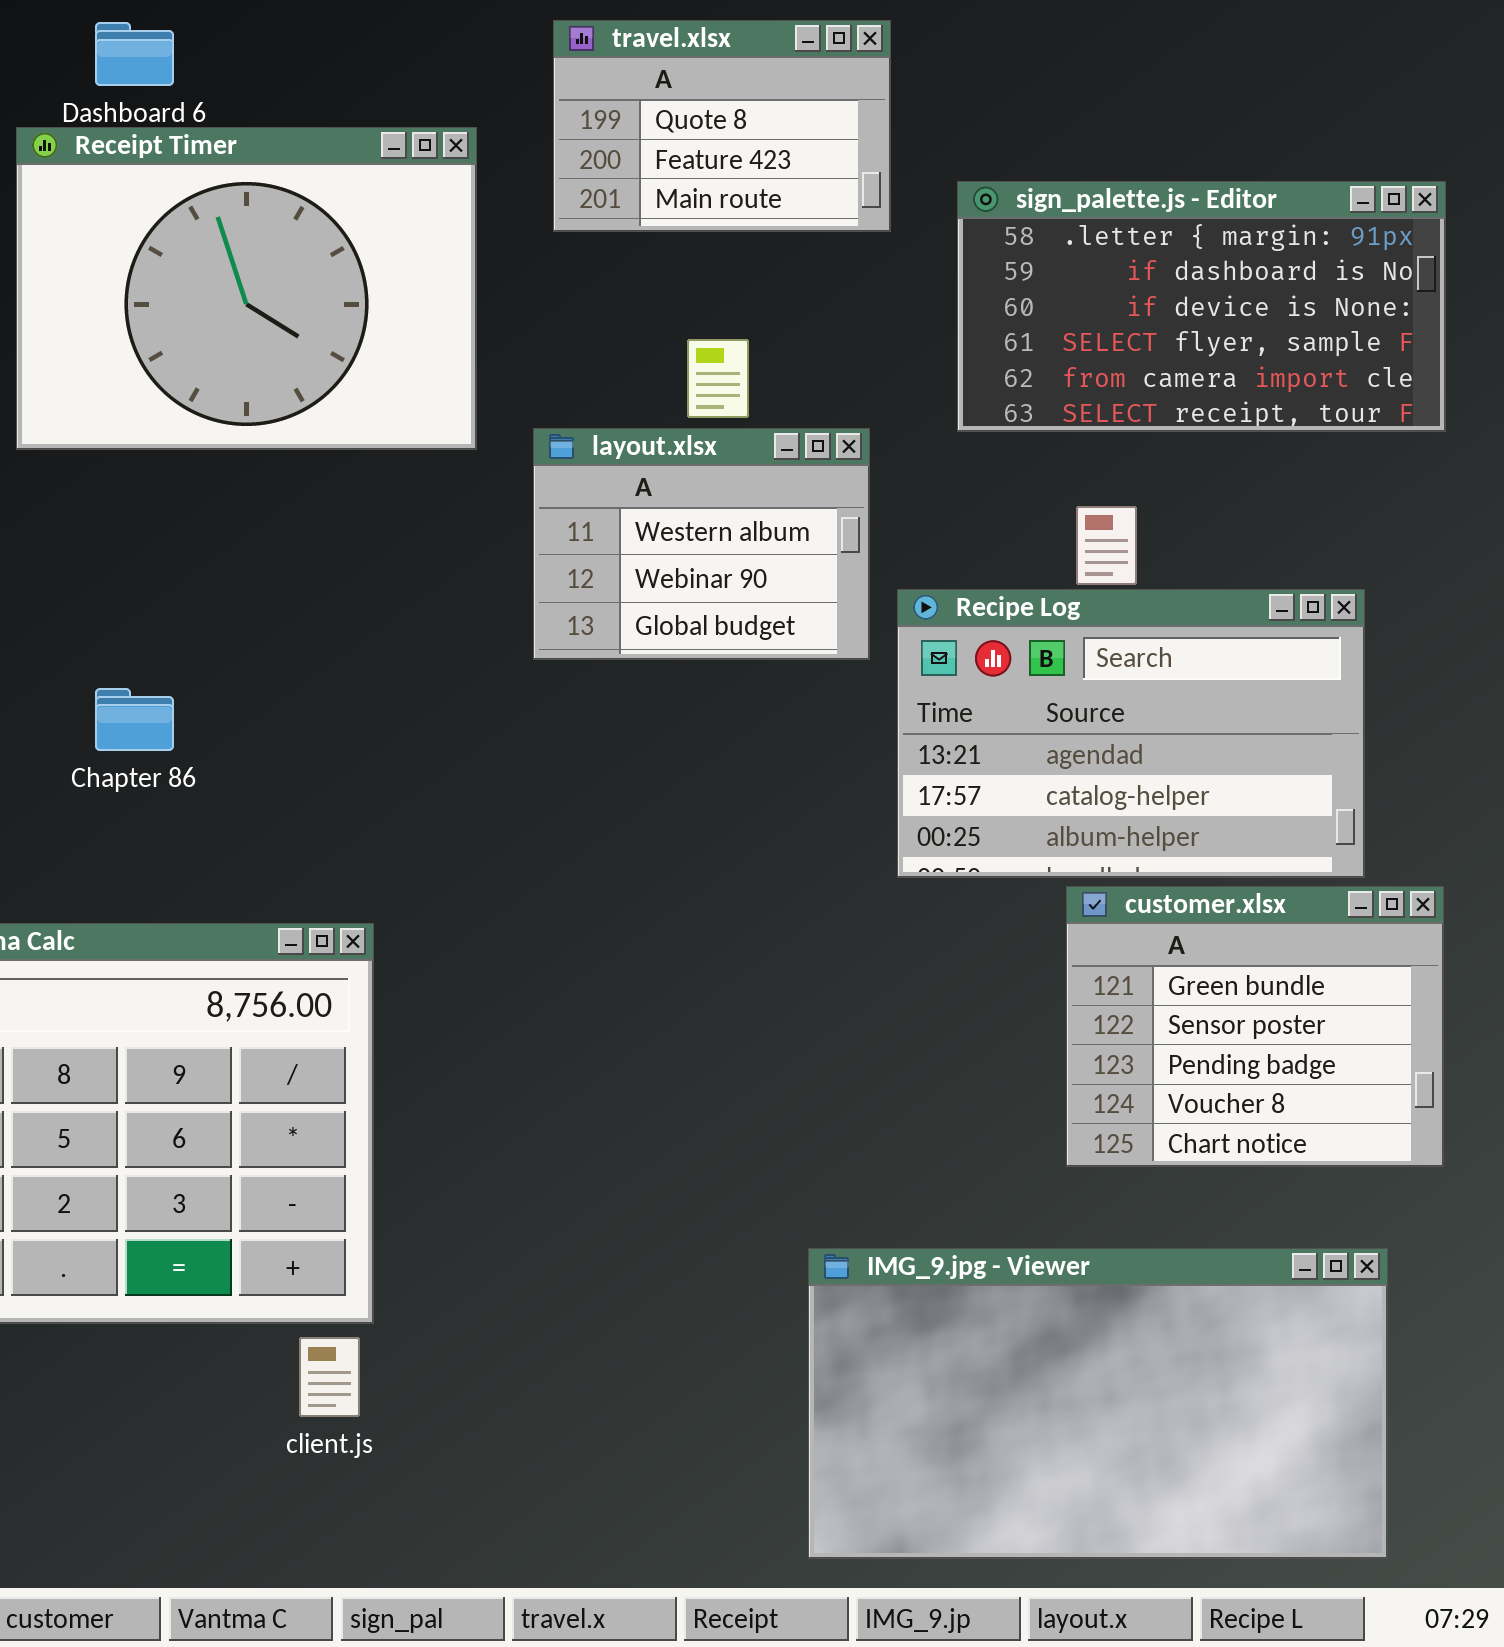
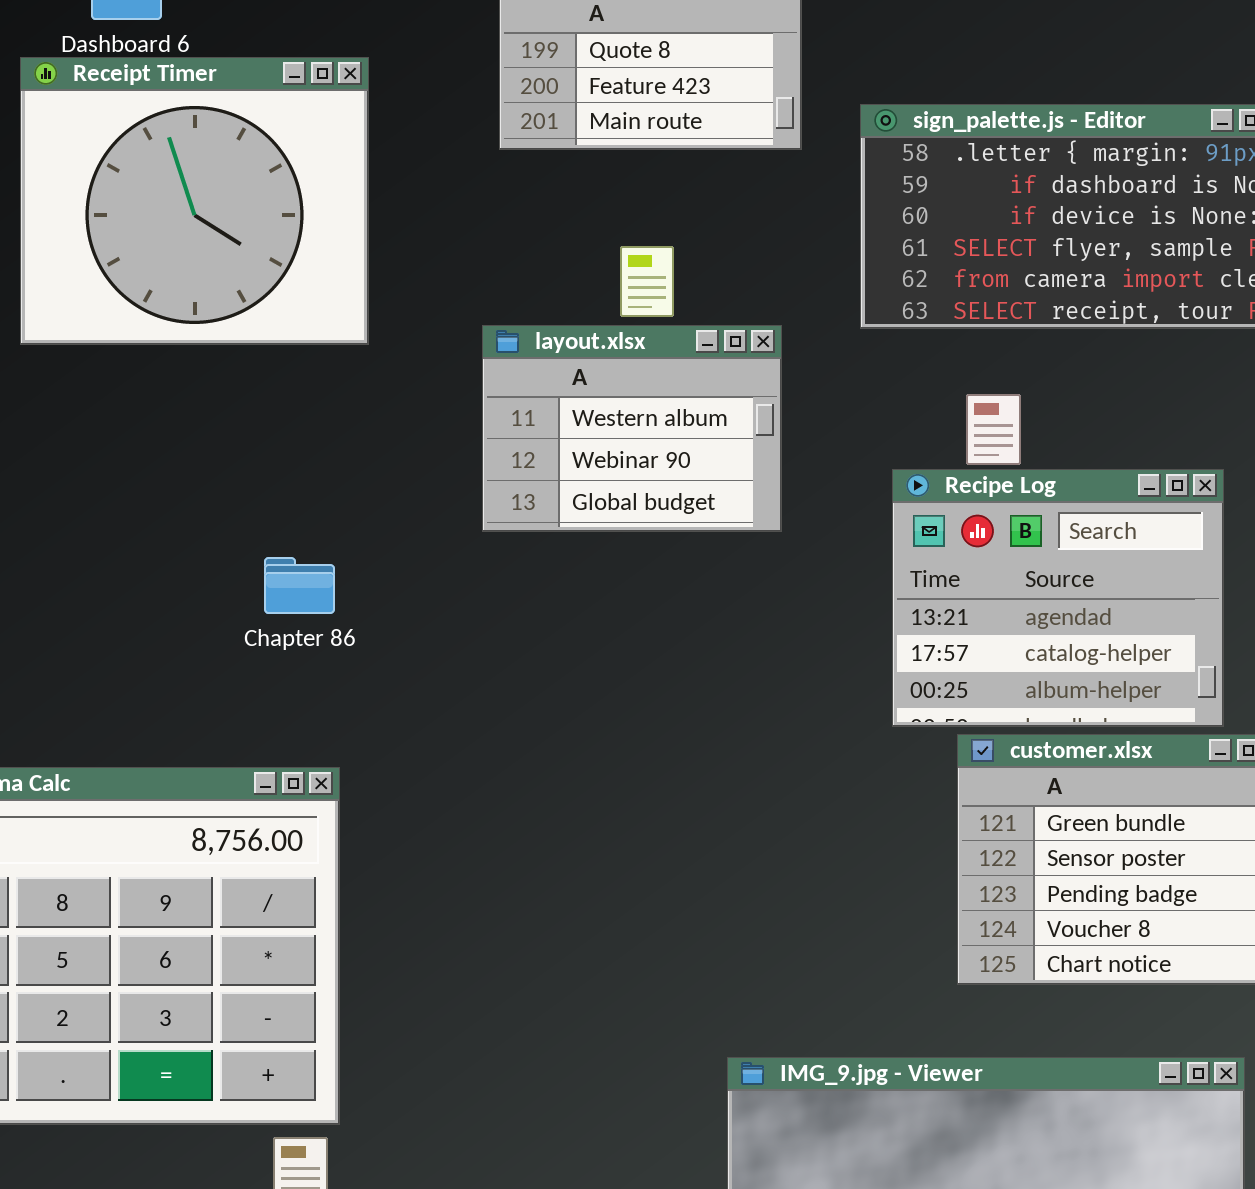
Receipt Timer: [16,127,477,450] -> [20,57,369,345], resized
Recipe Log: [897,589,1365,878] -> [892,469,1224,727], resized
Chapter 86: [95,688,174,751] -> [264,557,335,614], moved

